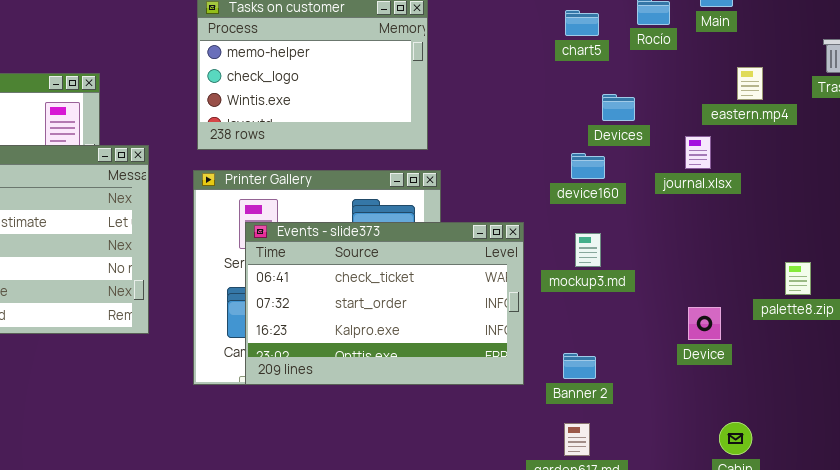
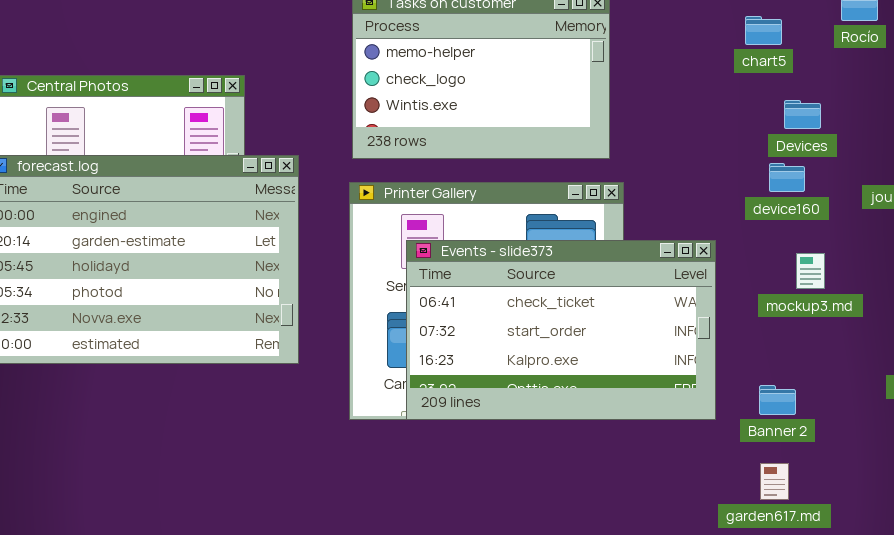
chart5: [565,10,599,36] -> [745,16,782,45], moved
Devices: [602,94,635,121] -> [784,100,821,129], moved
mockup3.md: [575,233,601,267] -> [796,253,825,289], moved

